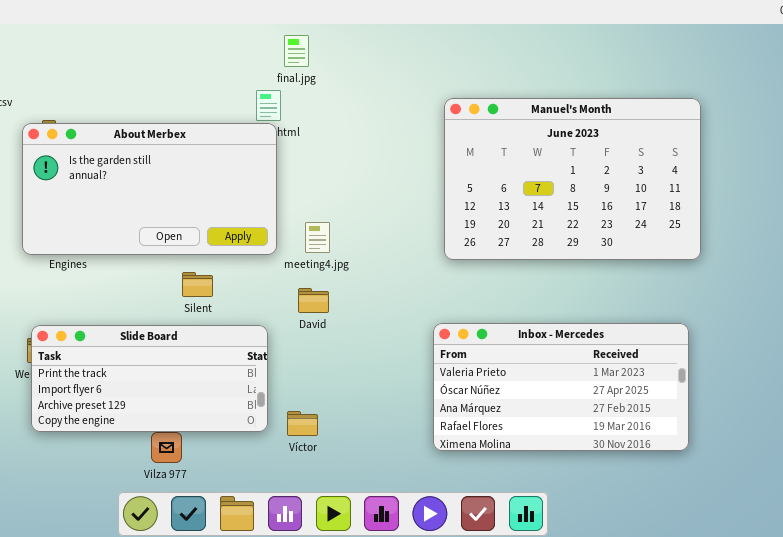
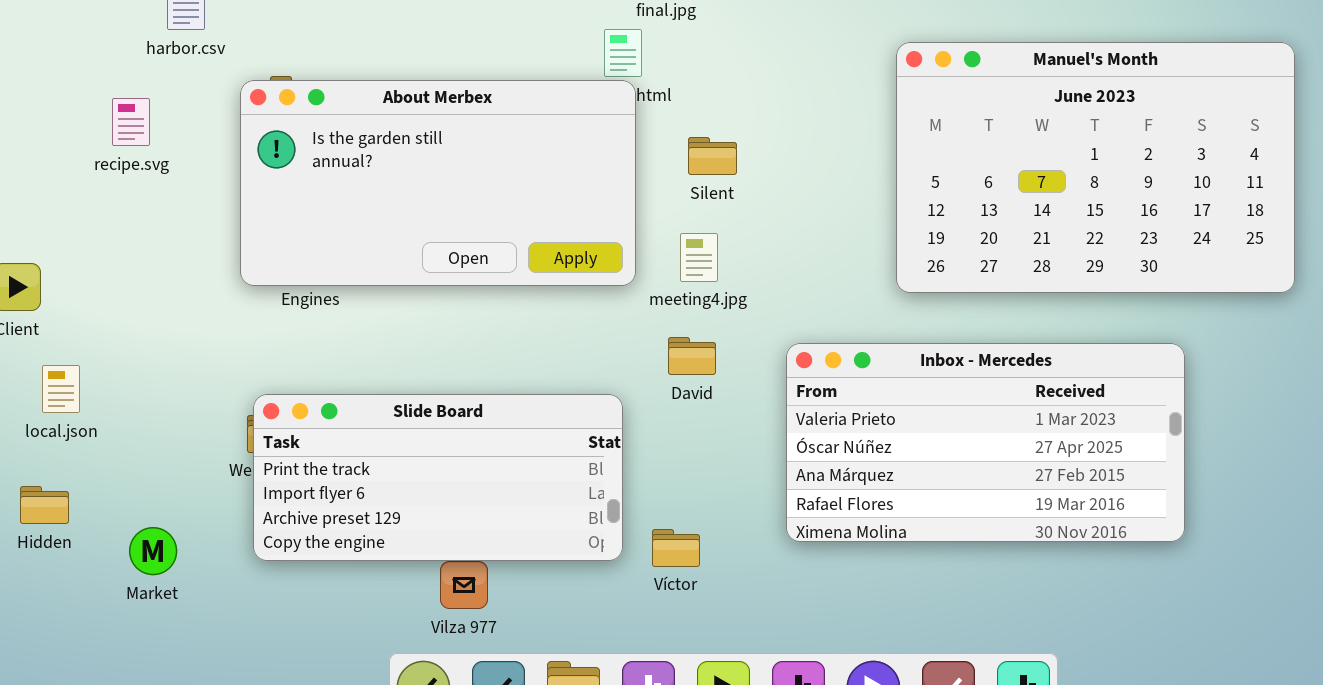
Silent: [182,272,213,297] -> [688,137,737,175], moved
Inbox - Mercedes: [433,323,689,451] -> [786,343,1185,542], moved

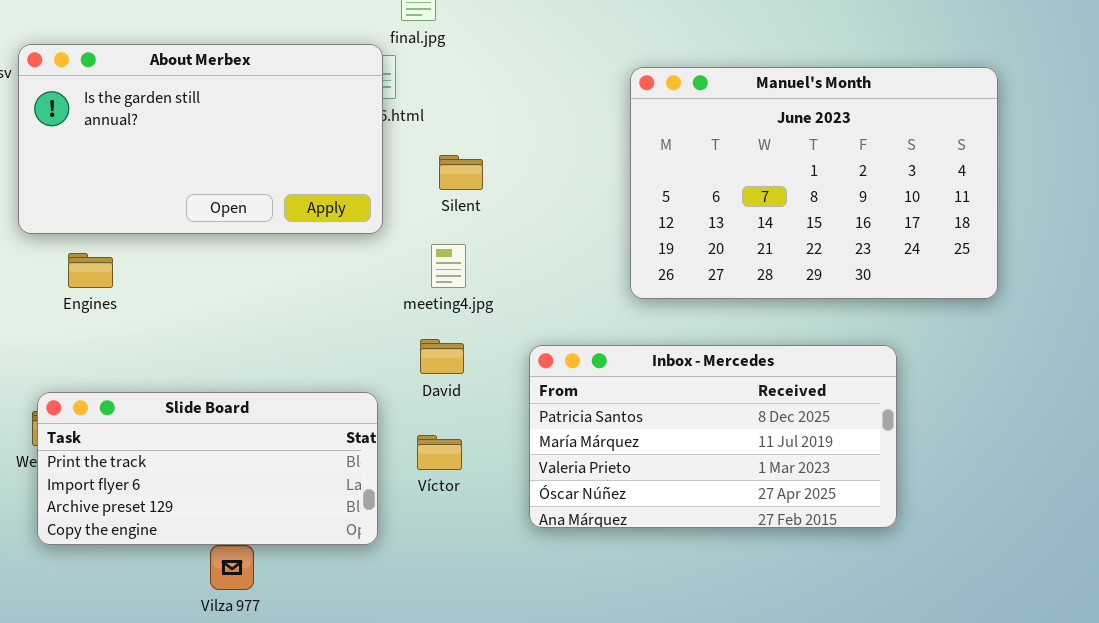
About Merbex: [240,80,636,286] -> [18,44,383,234], moved
Inbox - Mercedes: [786,343,1185,542] -> [529,345,897,528], scrolled up 2 rows
Víctor: [652,529,700,567] -> [417,435,462,470], moved

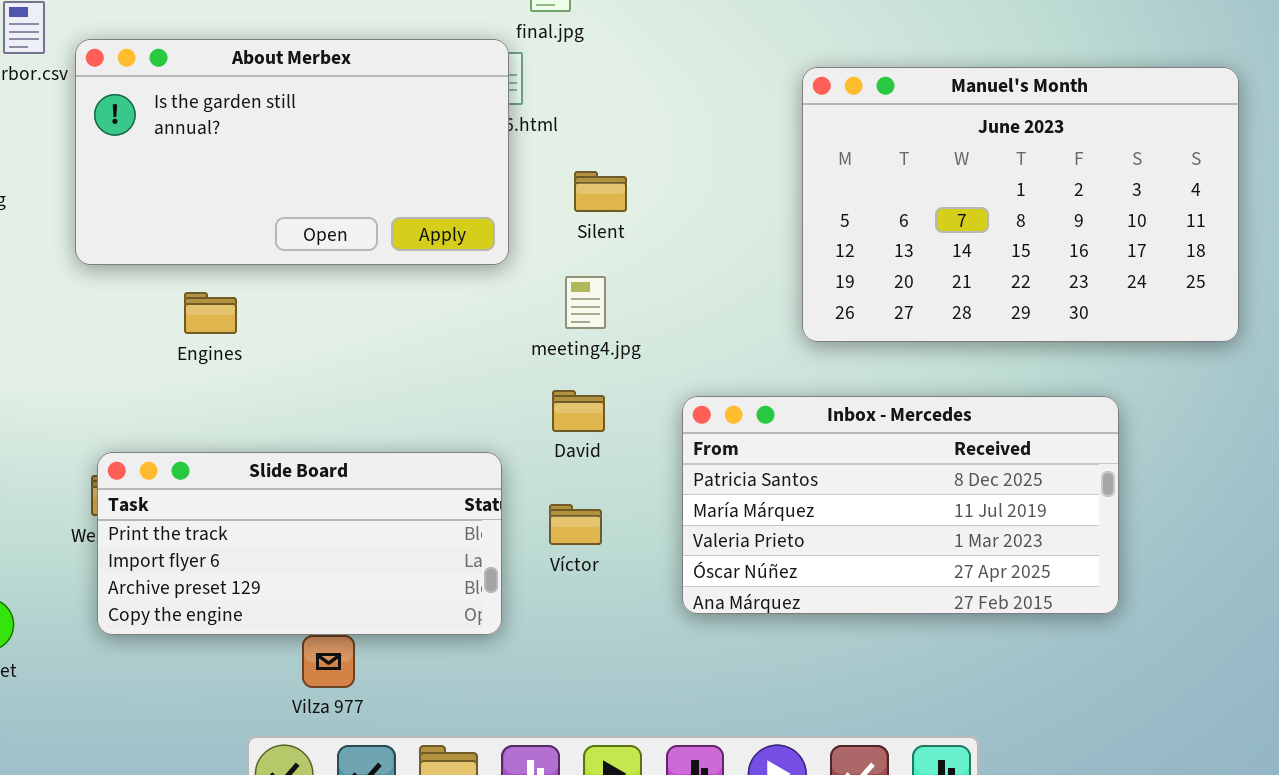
Engines: [68,253,113,288] -> [184,292,237,334], moved

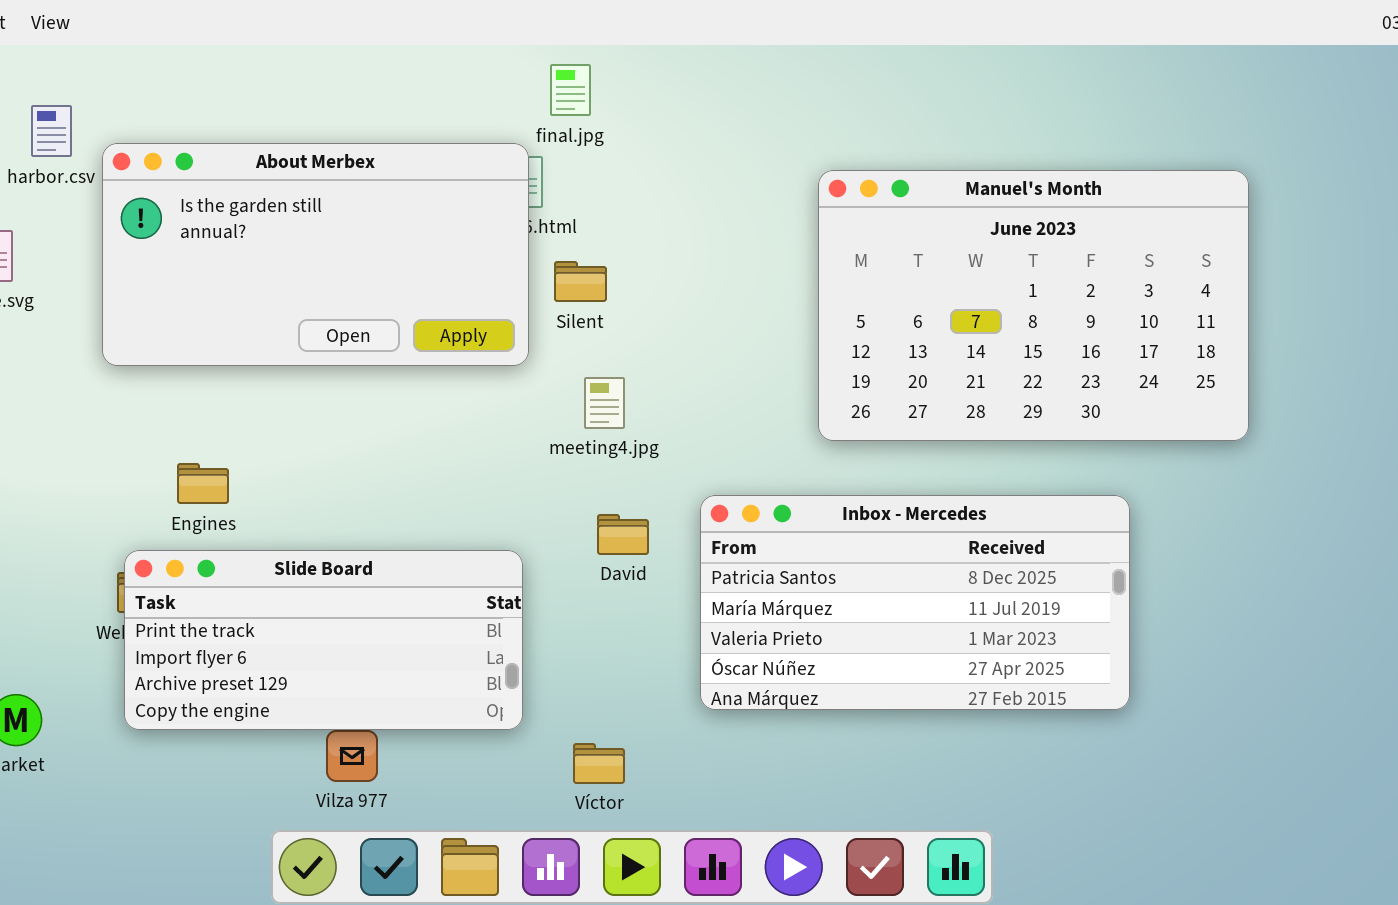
Silent: [574,171,627,212] -> [554,261,607,302], moved
Engines: [184,292,237,334] -> [177,463,229,504], moved
David: [552,390,605,432] -> [597,514,649,555], moved
Víctor: [549,504,602,545] -> [573,743,625,784], moved

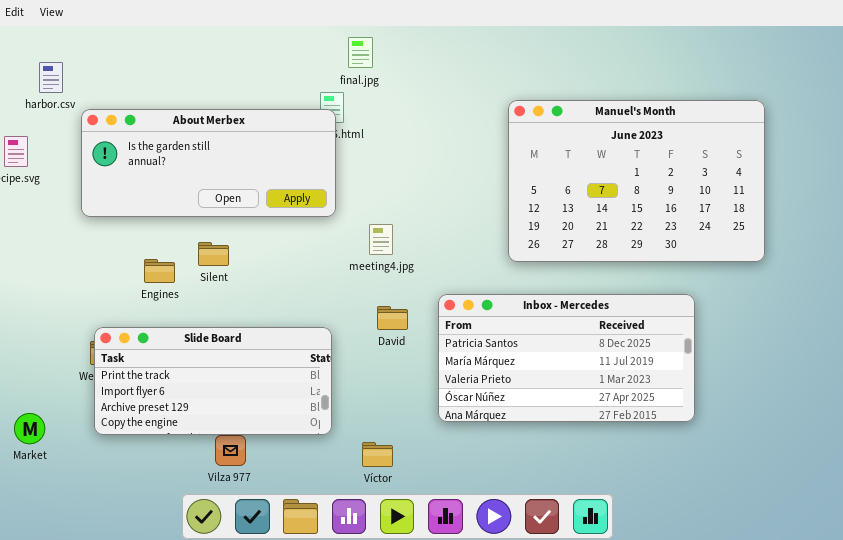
About Merbex: [102,143,529,366] -> [81,109,336,217], resized
Silent: [554,261,607,302] -> [198,242,229,266], moved
Engines: [177,463,229,504] -> [144,259,175,283], moved

